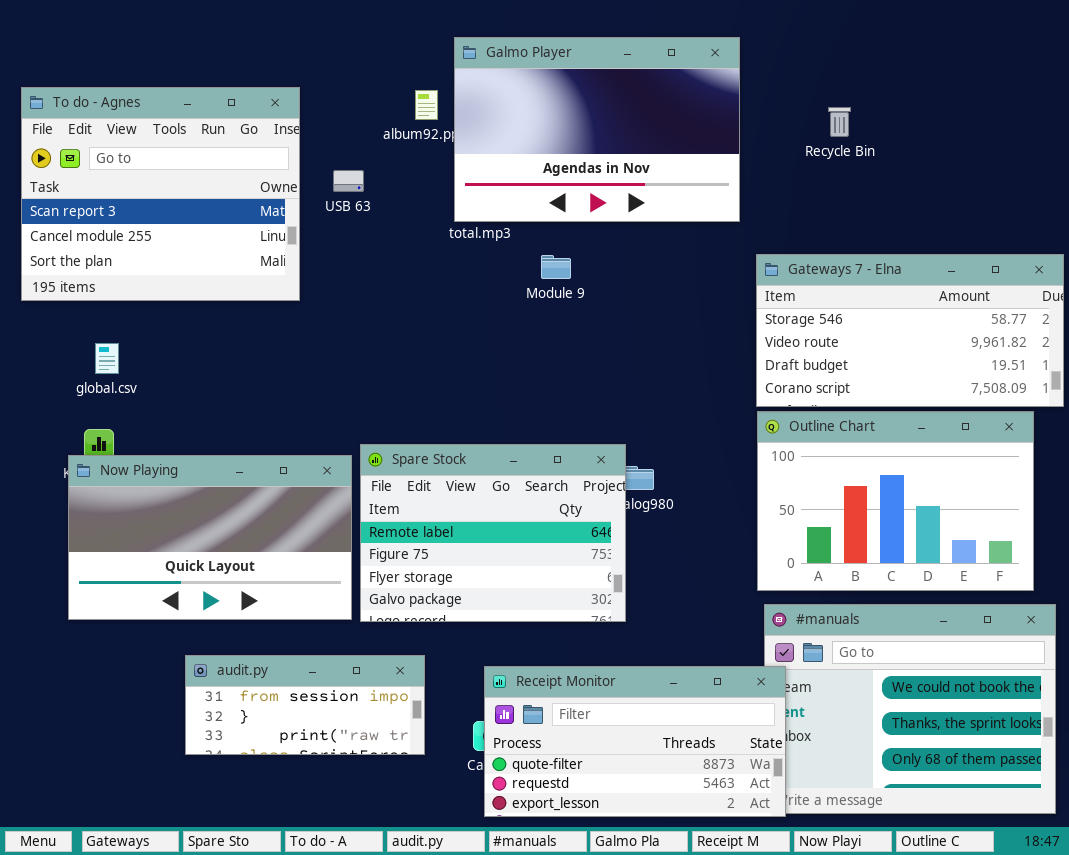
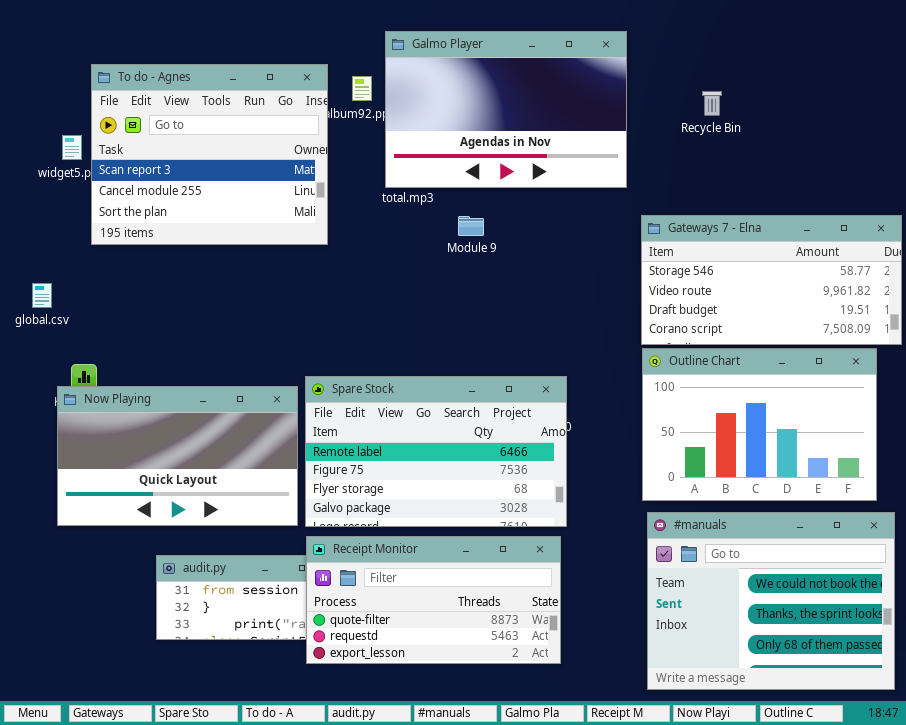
To do - Agnes: [21,87,300,301] -> [91,64,328,245], moved
global.csv: [95,343,119,374] -> [32,283,52,308], moved
Spare Stock: [360,444,626,622] -> [305,376,567,527], resized
Receipt Monitor: [484,666,786,817] -> [306,536,561,664], moved

